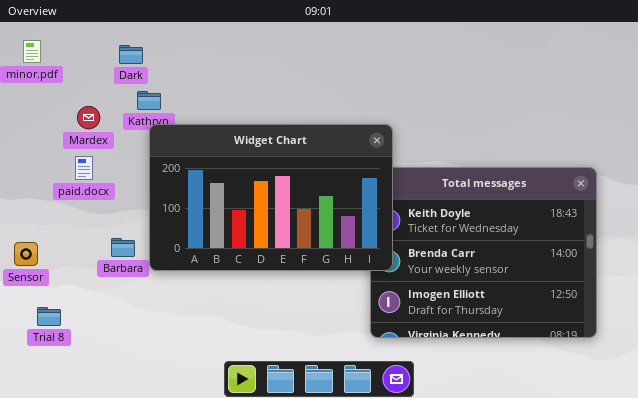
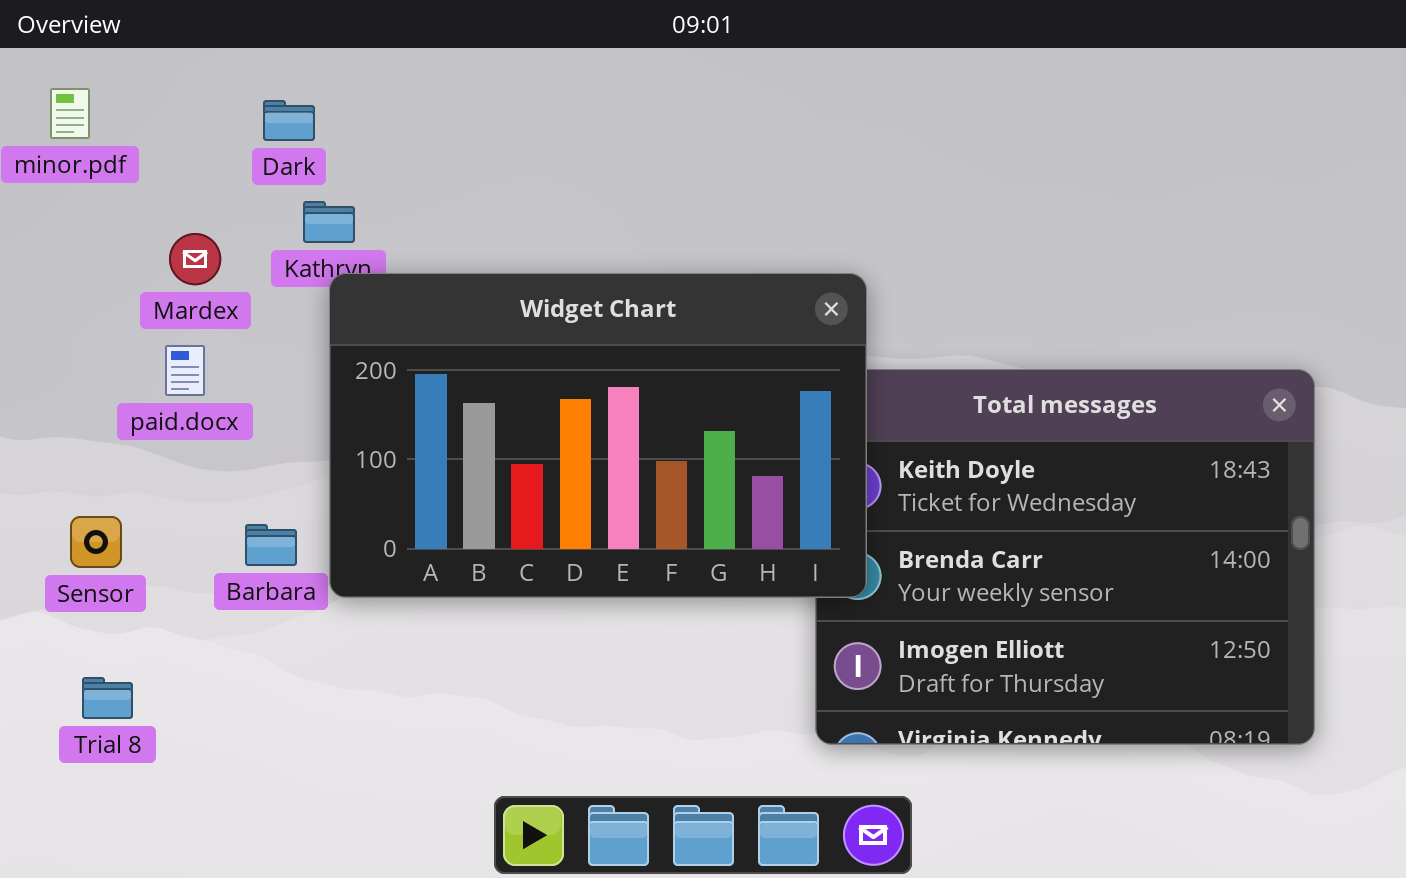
Sensor: [14,242,38,266] -> [70,516,122,568], moved

